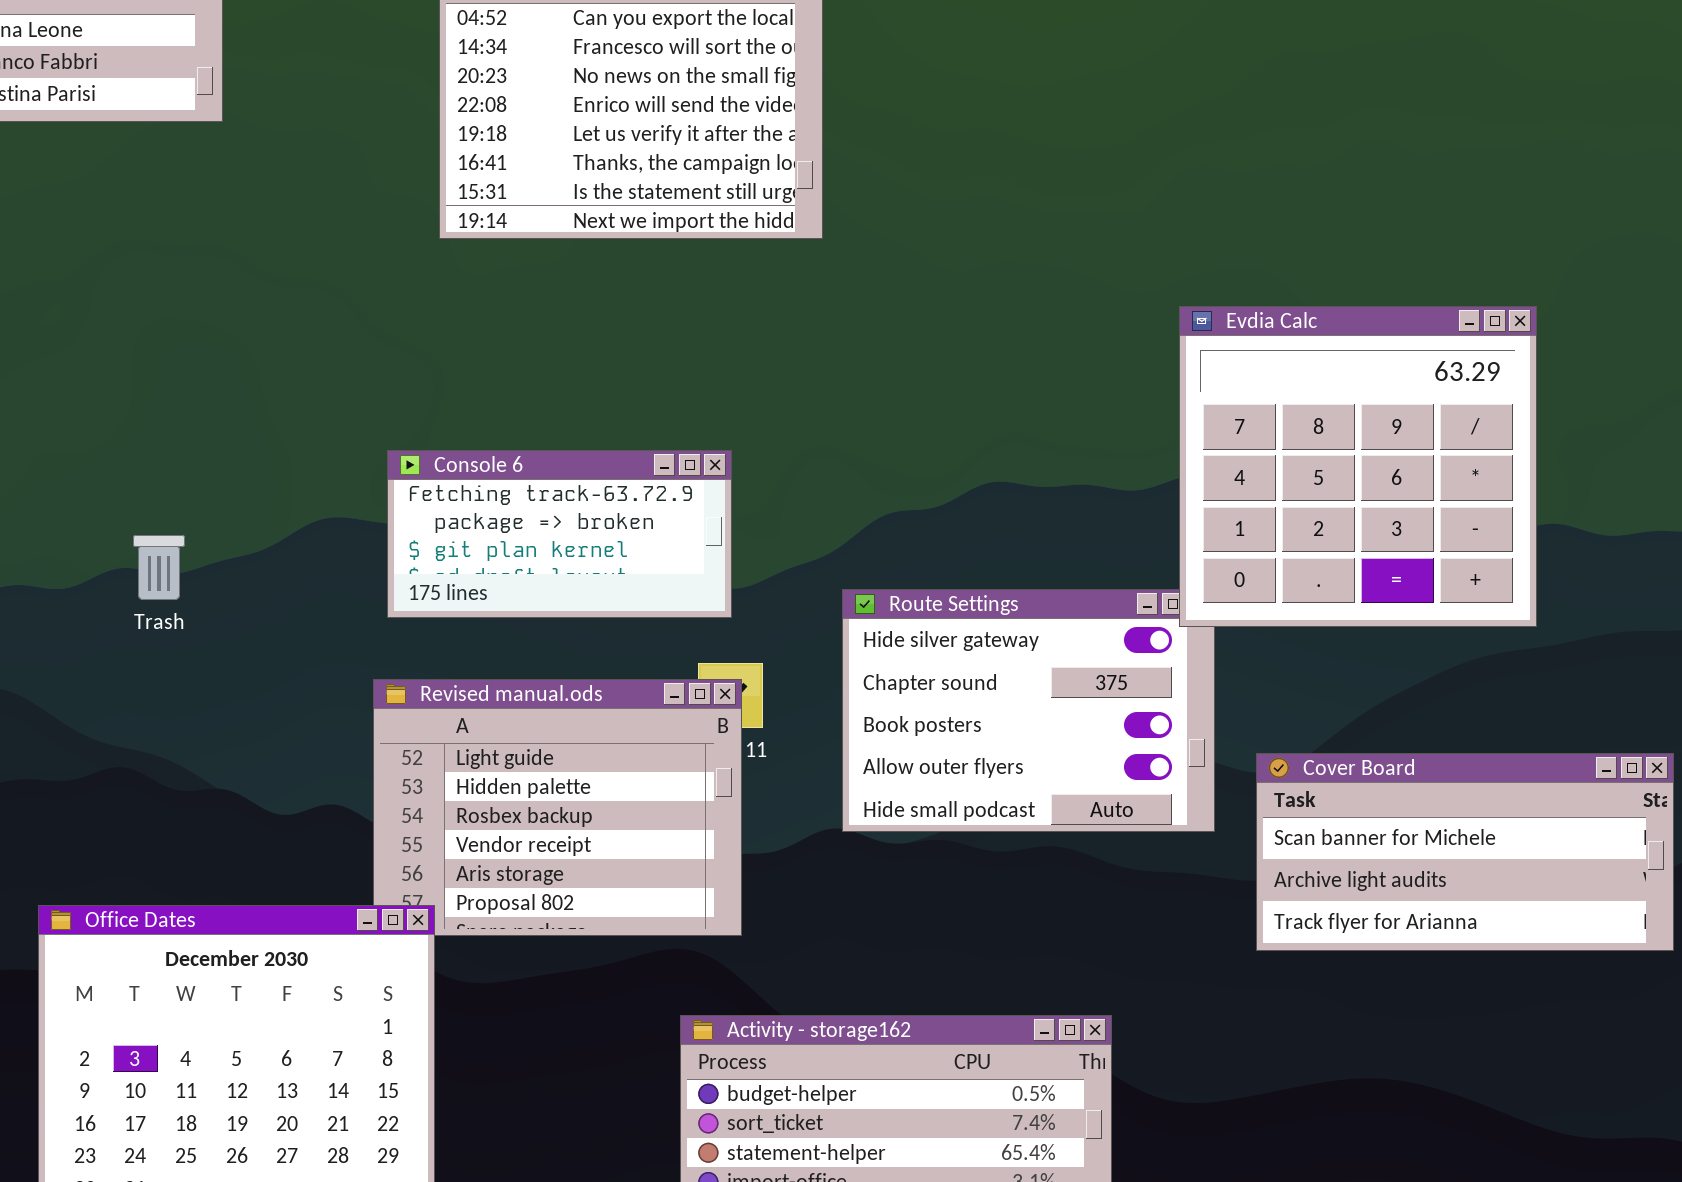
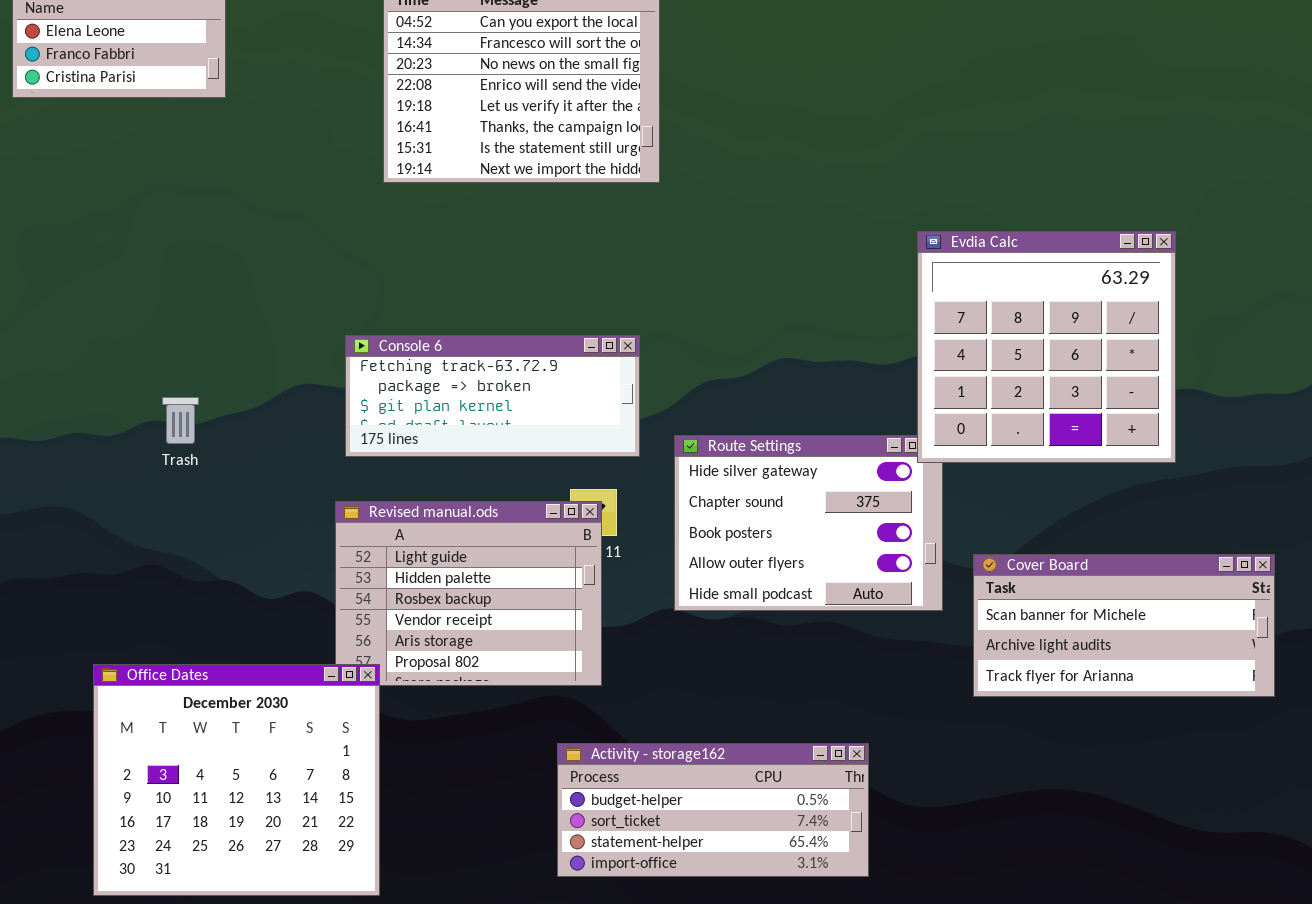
Console 6: [387,450,732,618] -> [345,335,640,457], resized

